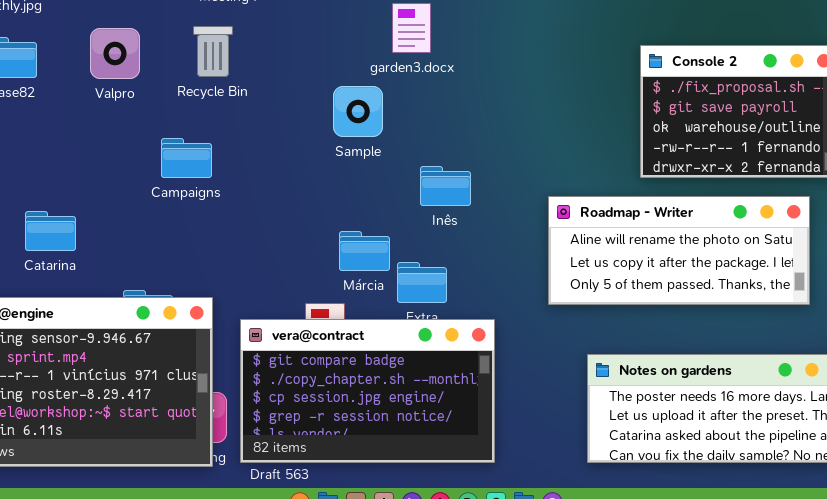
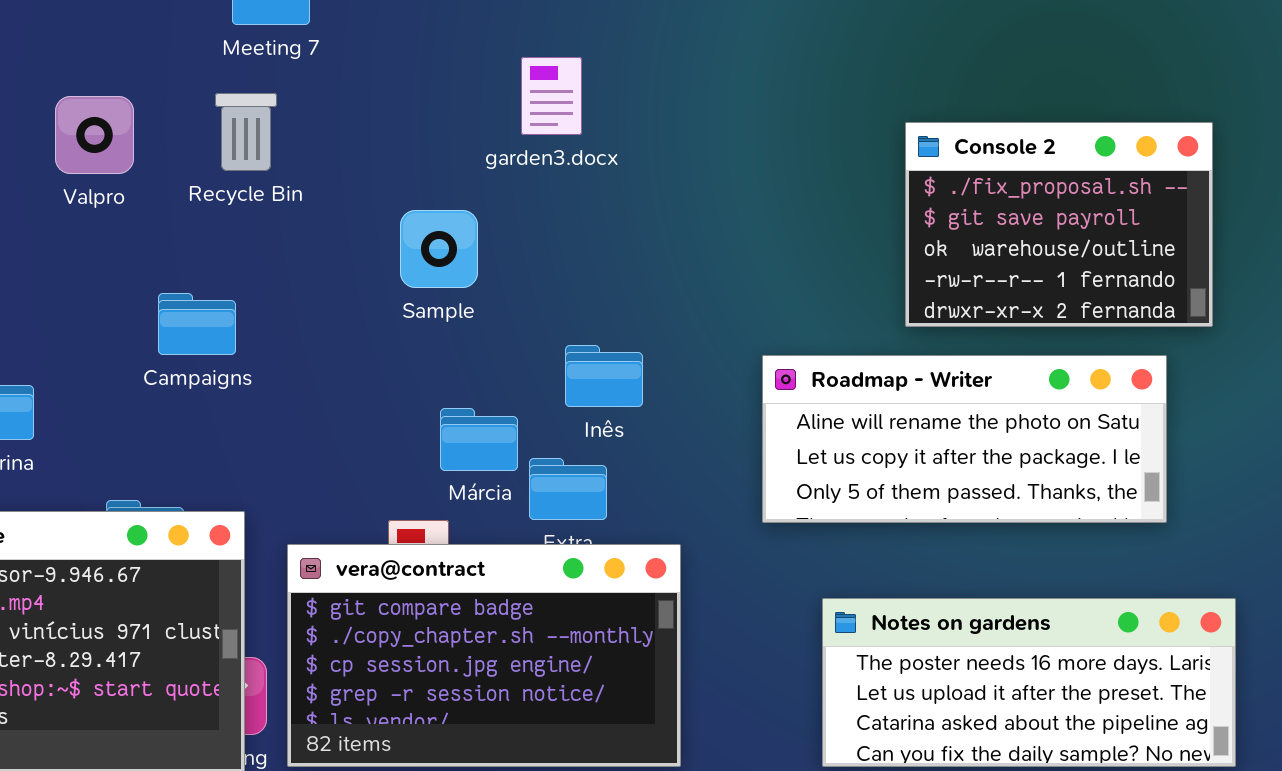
Sample: [333,86,383,137] -> [400,210,478,288], moved
Campaigns: [161,138,212,178] -> [158,293,236,355], moved
Inês: [420,166,471,206] -> [565,345,643,407], moved

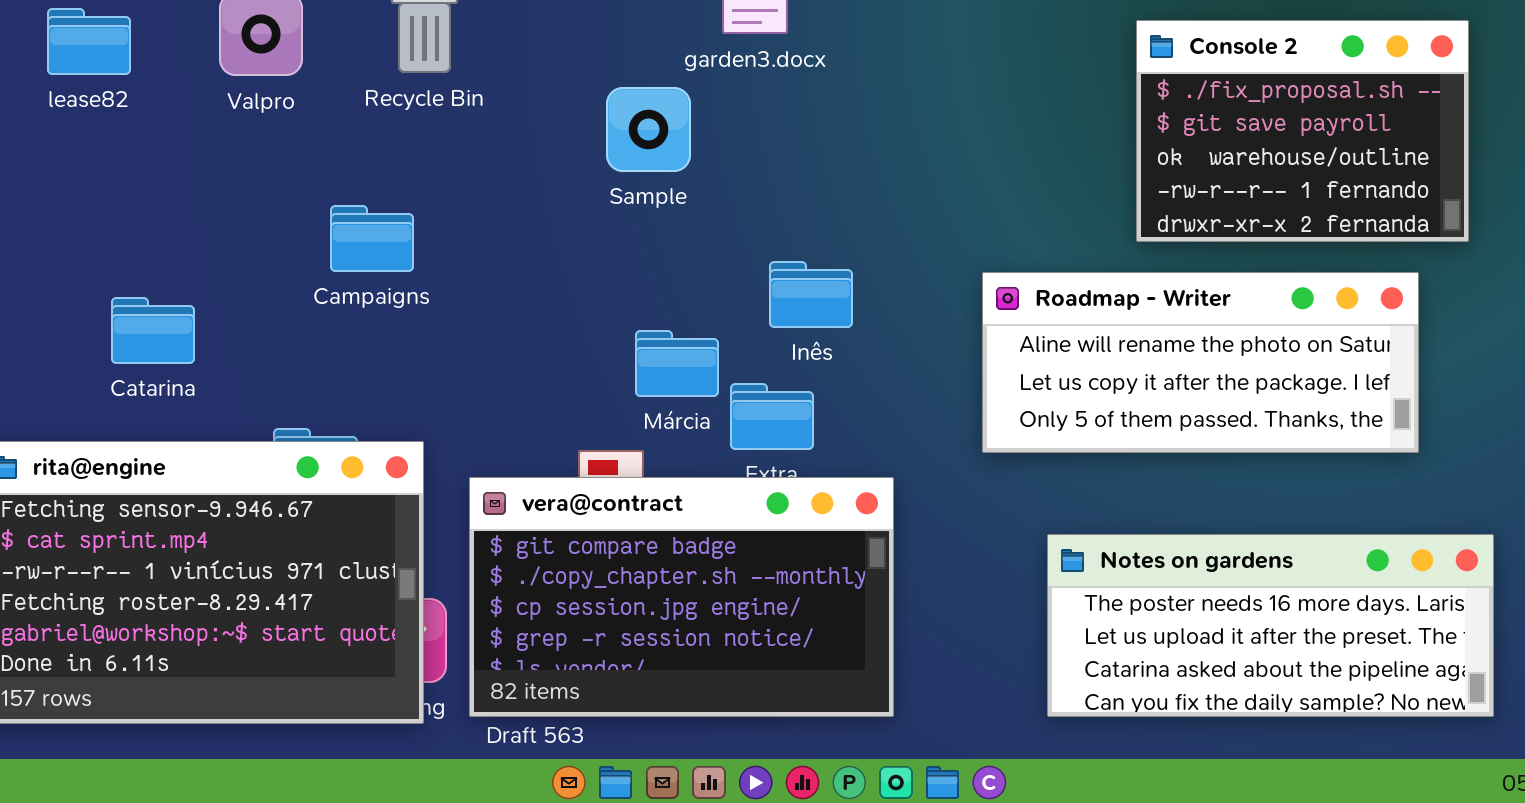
Sample: [400,210,478,288] -> [606,87,691,172], moved

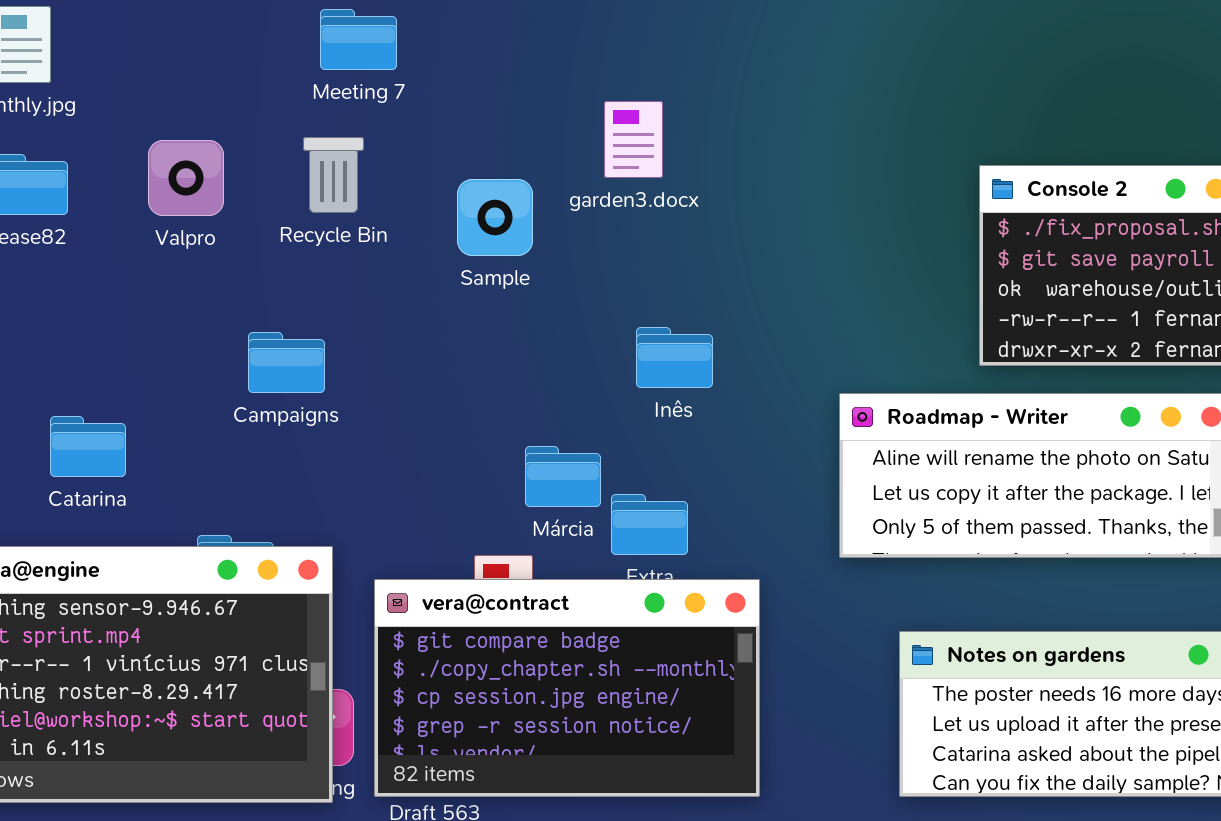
Sample: [606,87,691,172] -> [457,179,533,256], moved
Inês: [769,261,853,328] -> [636,327,713,388], moved

